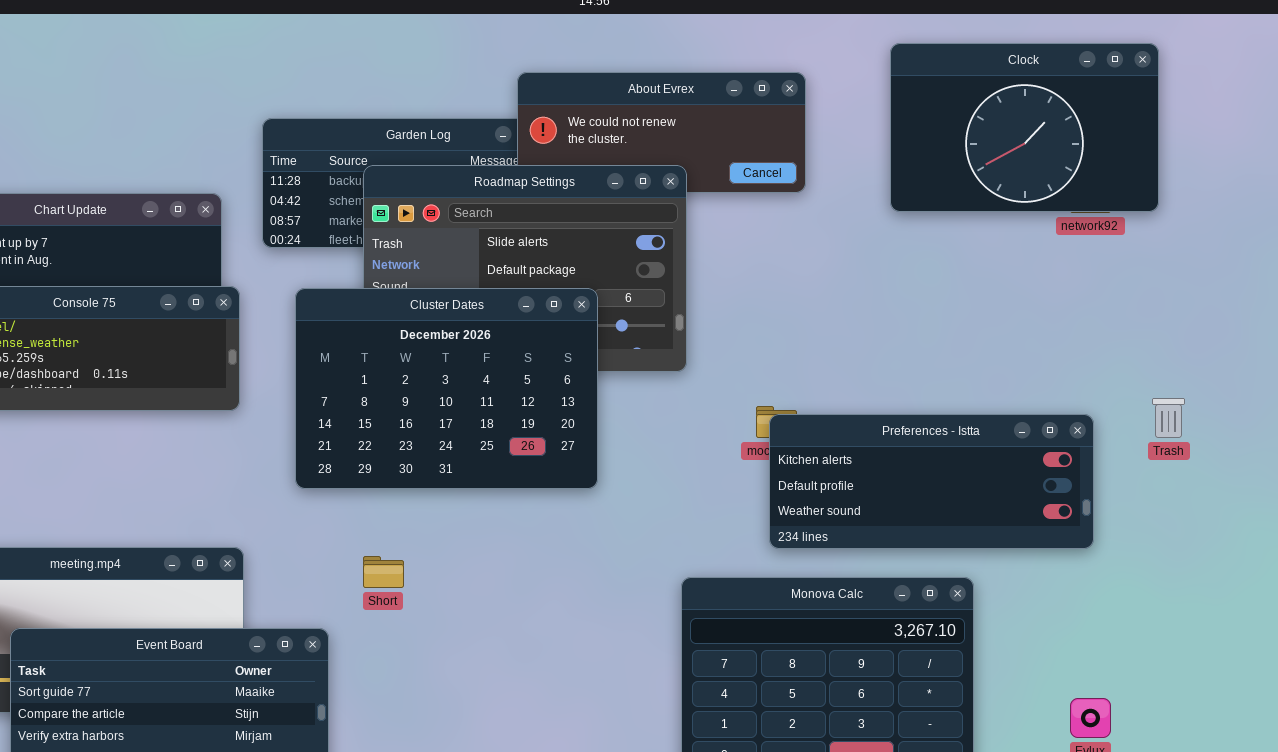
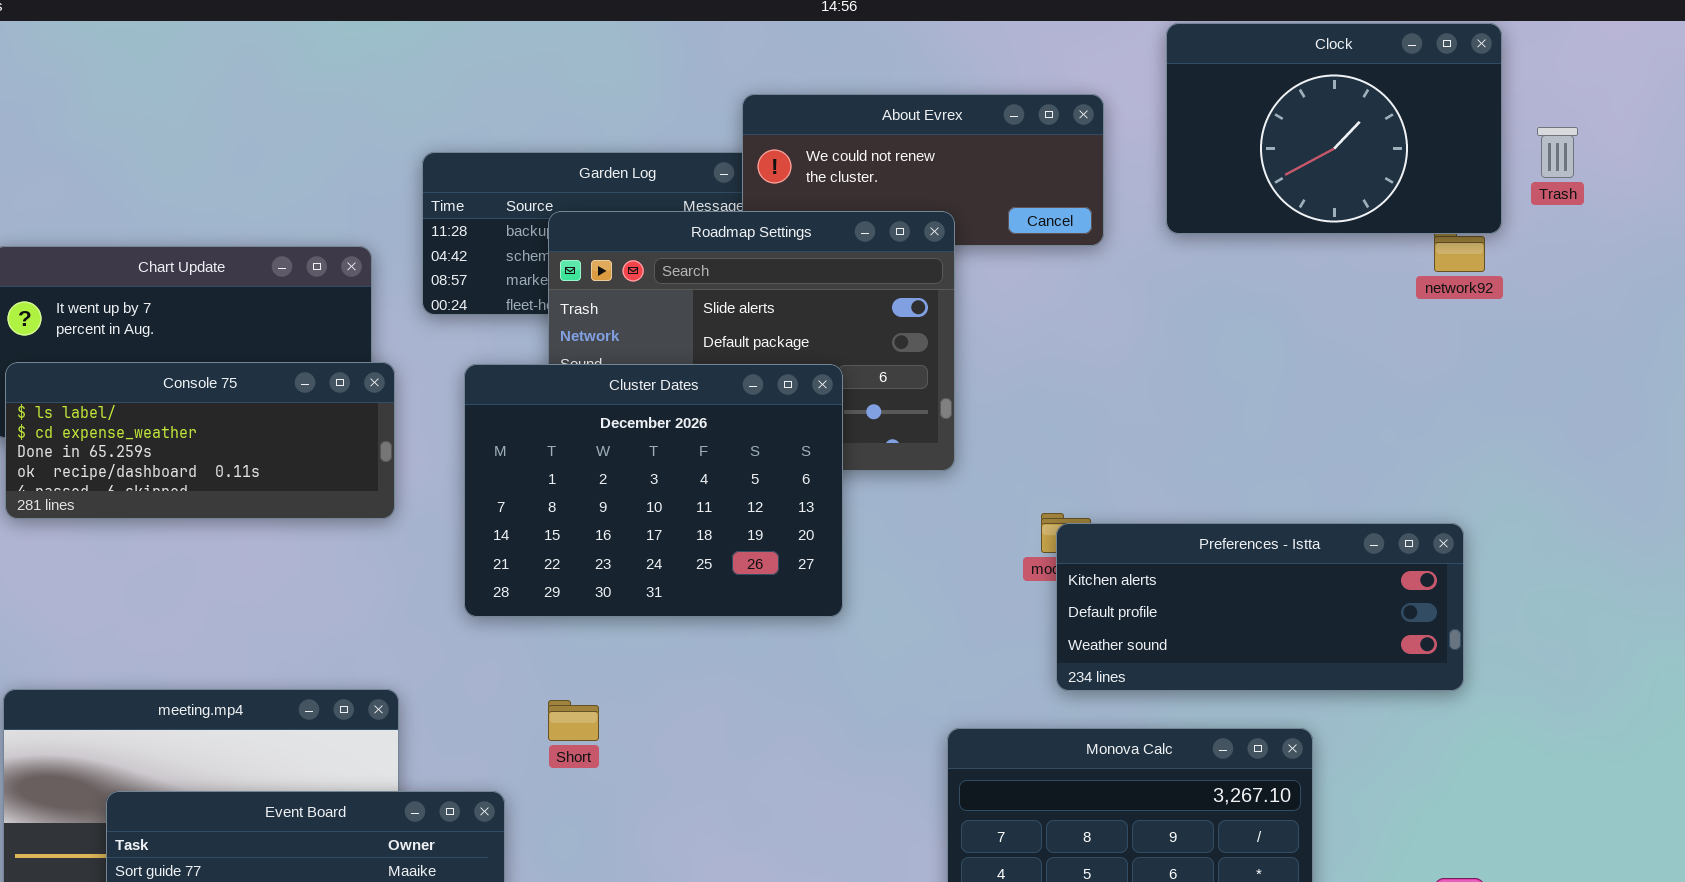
Clock: [890,43,1159,212] -> [1166,23,1502,234], moved
Trash: [1152,398,1185,438] -> [1537,127,1578,178], moved

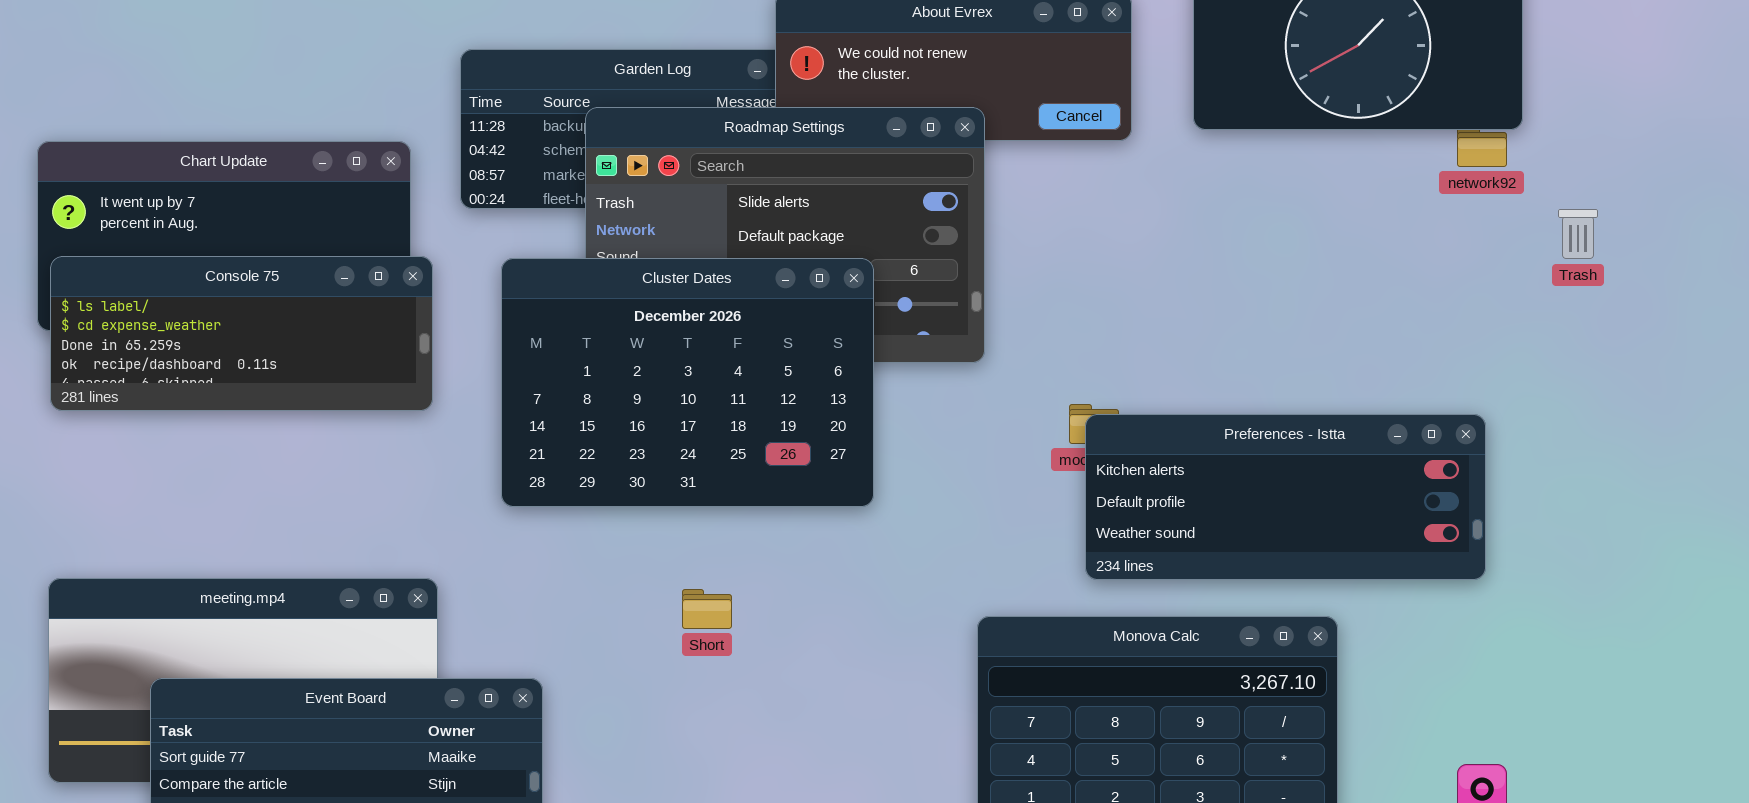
Trash: [1537,127,1578,178] -> [1558,209,1598,259], moved
Short: [548,700,599,741] -> [682,589,732,629], moved

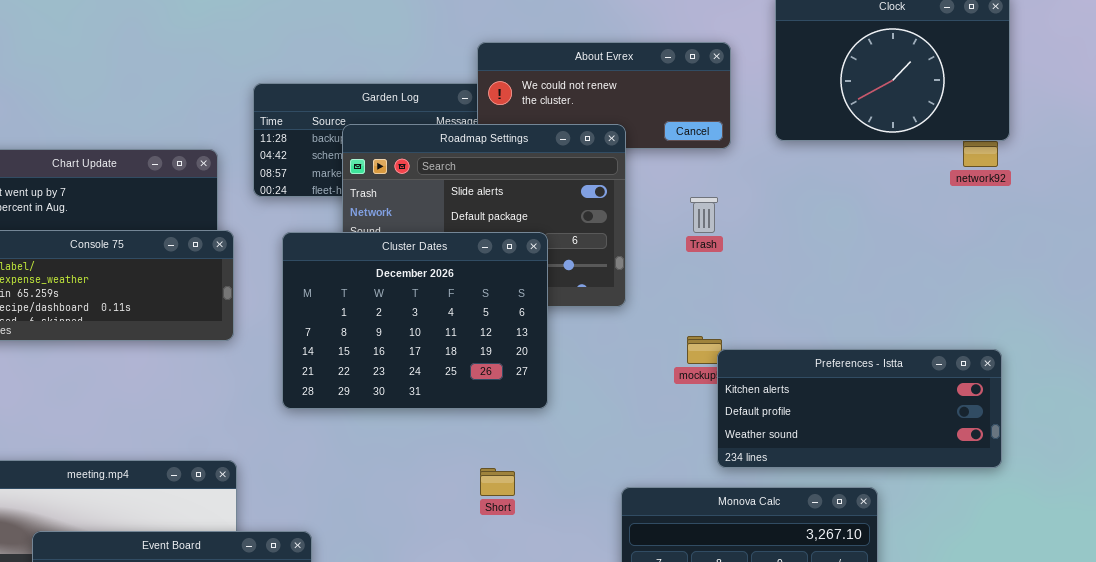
Trash: [1558,209,1598,259] -> [690,197,718,233], moved
Preferences - Istta: [1085,414,1486,580] -> [717,349,1002,468], moved
Short: [682,589,732,629] -> [480,468,515,496], moved

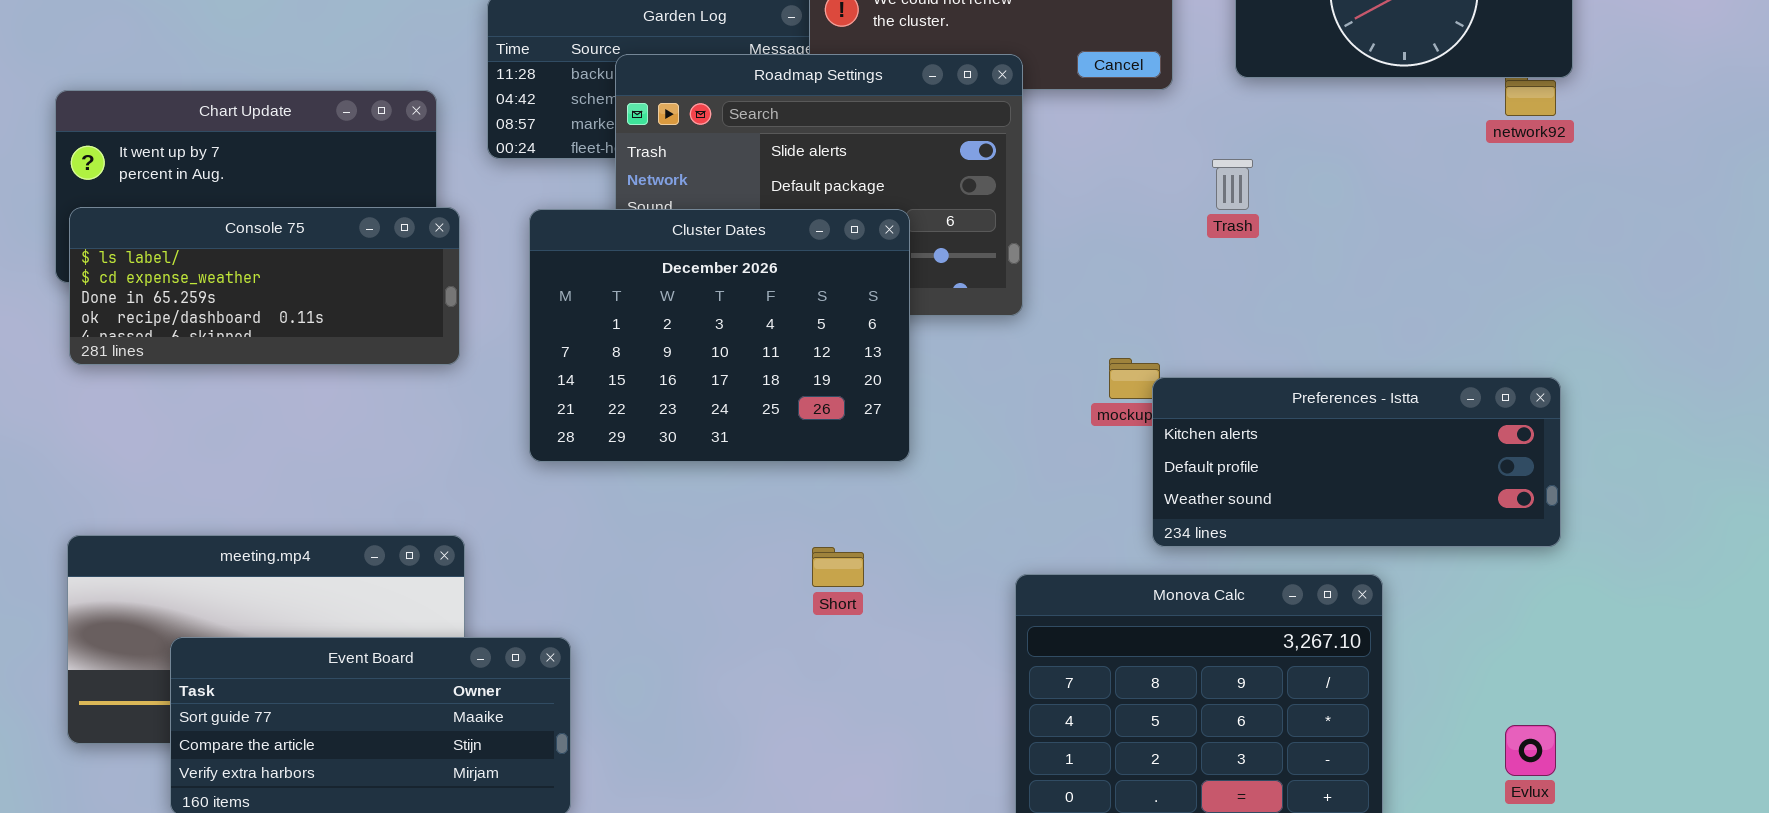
Trash: [690,197,718,233] -> [1212,159,1253,210], moved

